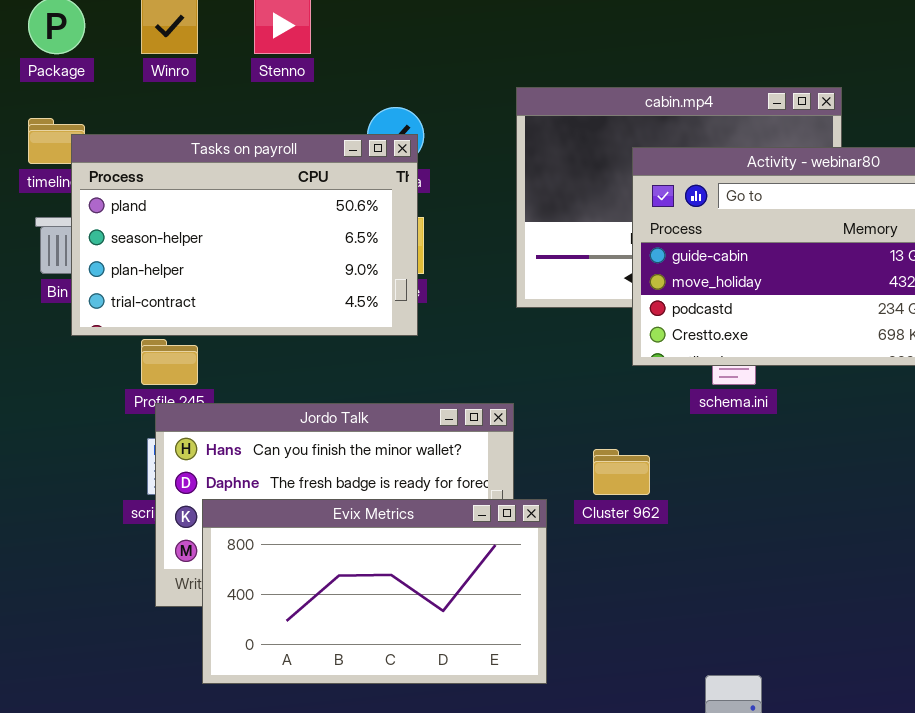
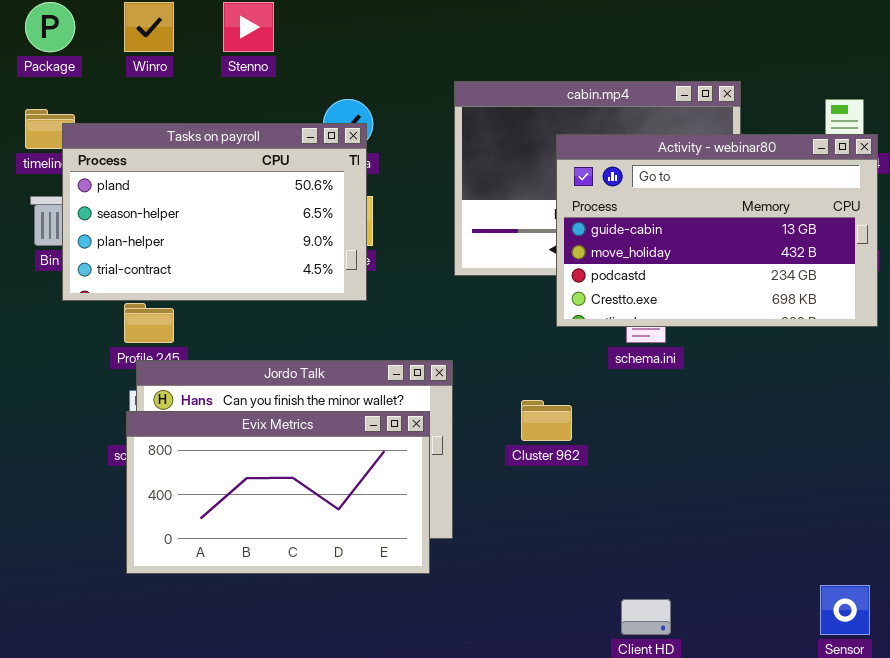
Evix Metrics: [202,499,547,684] -> [126,411,430,574], moved

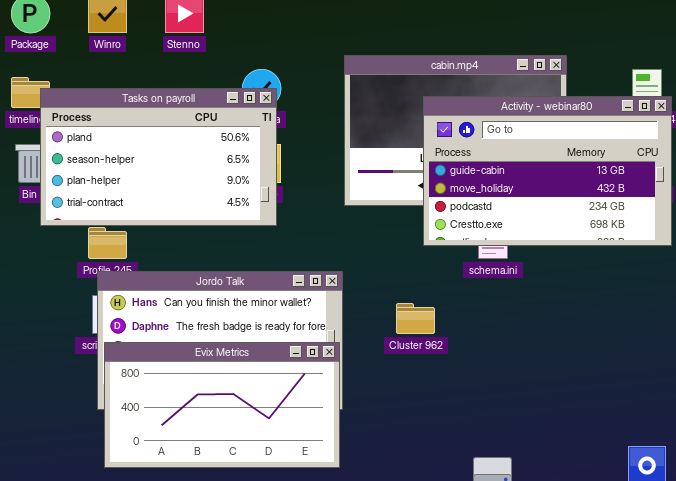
Evix Metrics: [126,411,430,574] -> [104,342,340,468], moved

